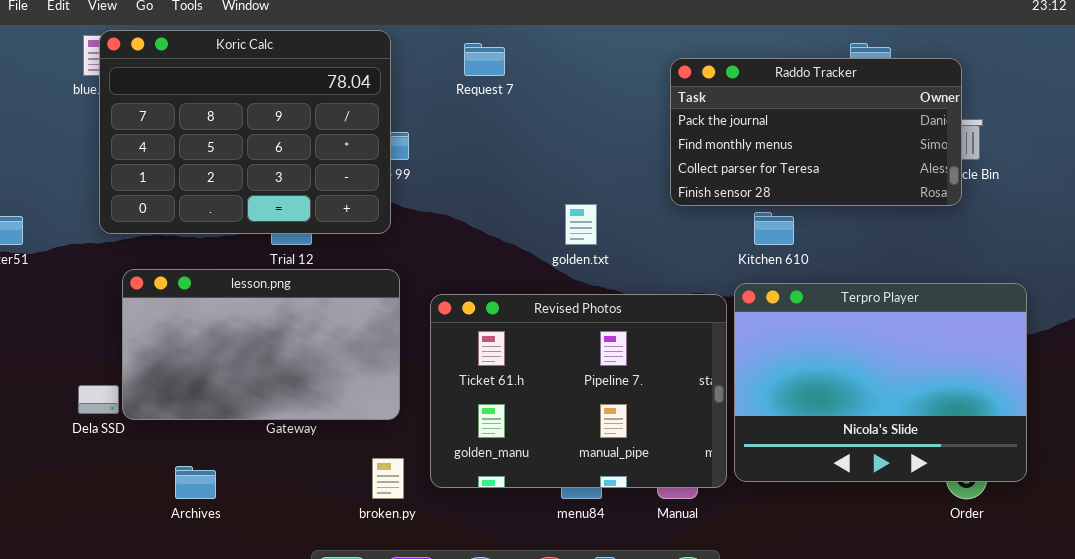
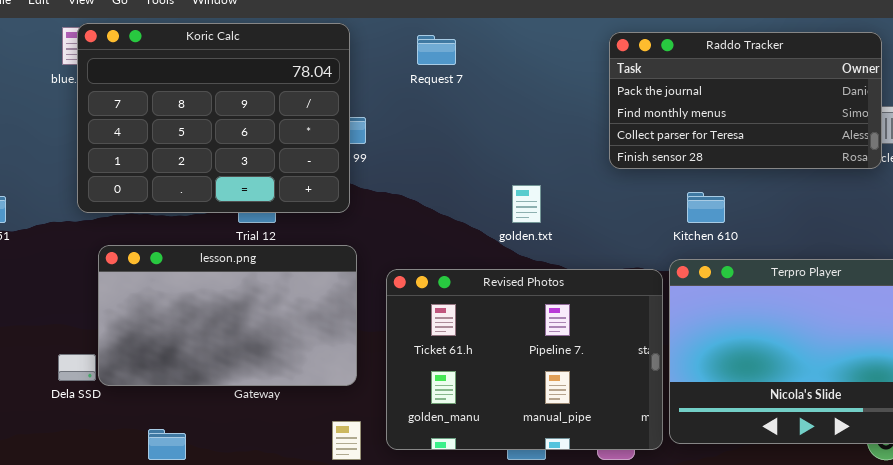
Raddo Tracker: [670,58,962,206] -> [609,32,882,169], moved

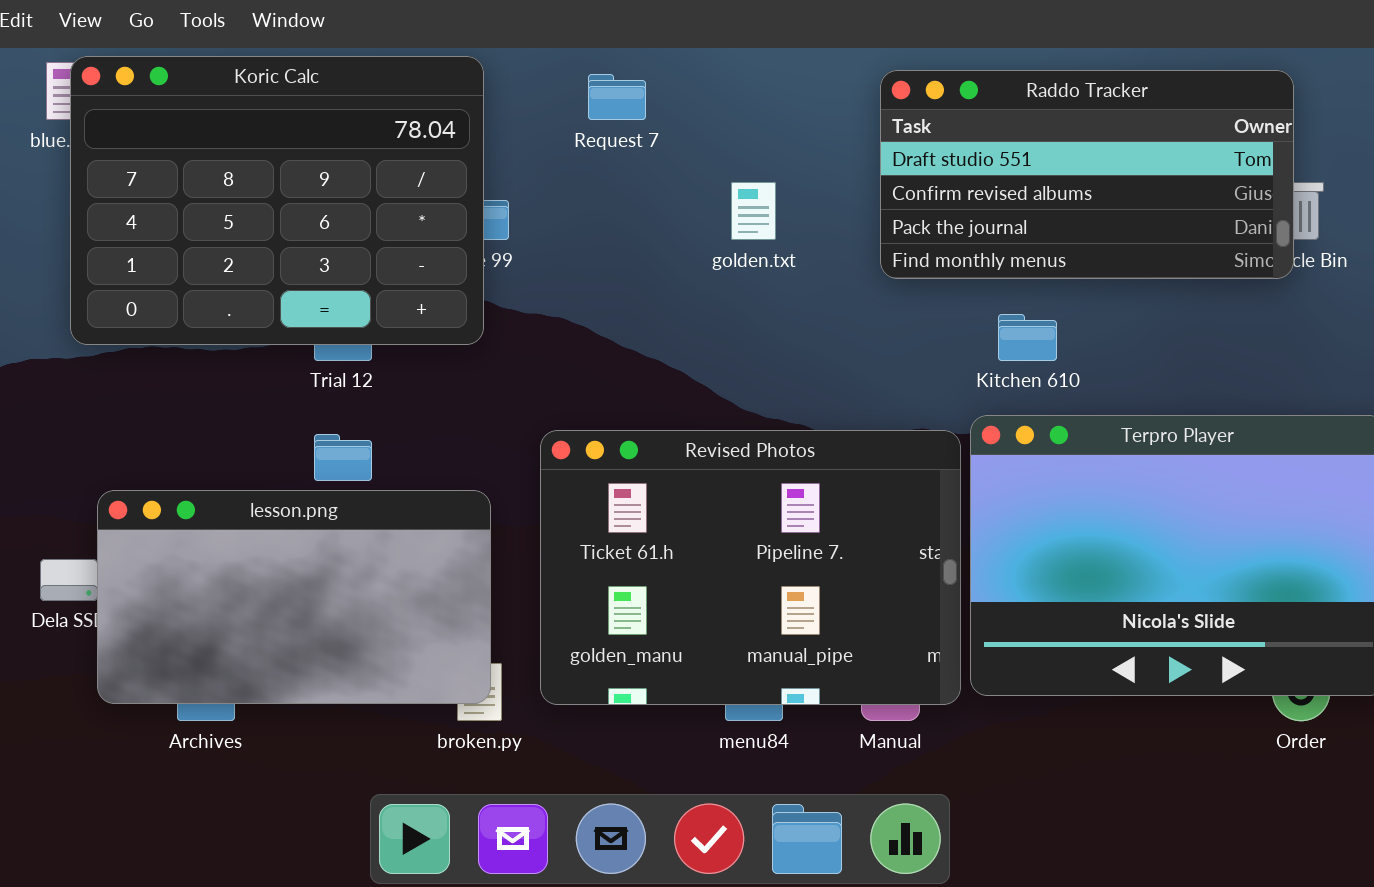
Raddo Tracker: [609,32,882,169] -> [880,70,1294,279], scrolled up 2 rows
golden.txt: [512,185,541,223] -> [731,182,776,240], moved
lesson.png: [98,245,357,386] -> [97,490,491,704], moved

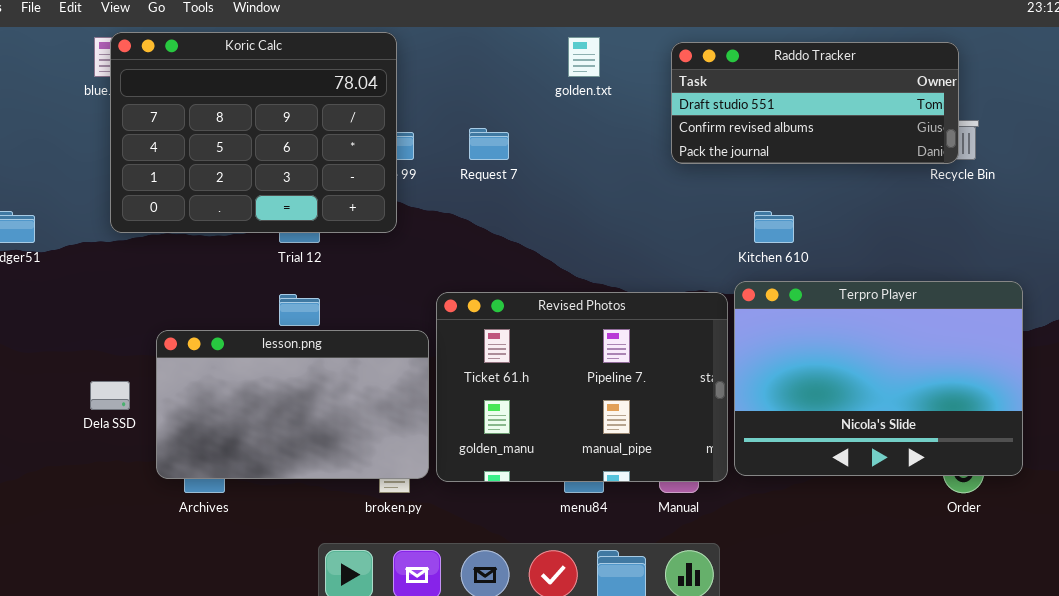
Raddo Tracker: [880,70,1294,279] -> [671,42,959,164], resized
Request 7: [588,74,646,120] -> [469,128,509,160], moved
golden.txt: [731,182,776,240] -> [568,37,600,77], moved
lesson.png: [97,490,491,704] -> [156,330,429,479], moved

